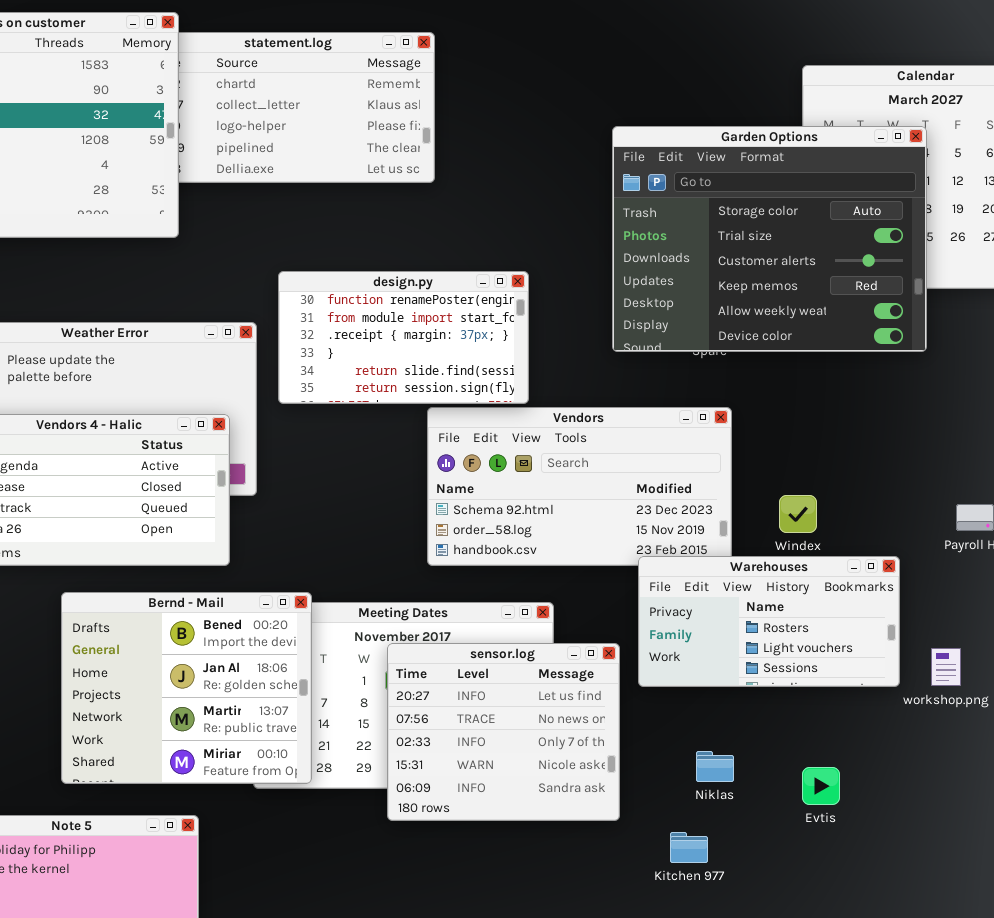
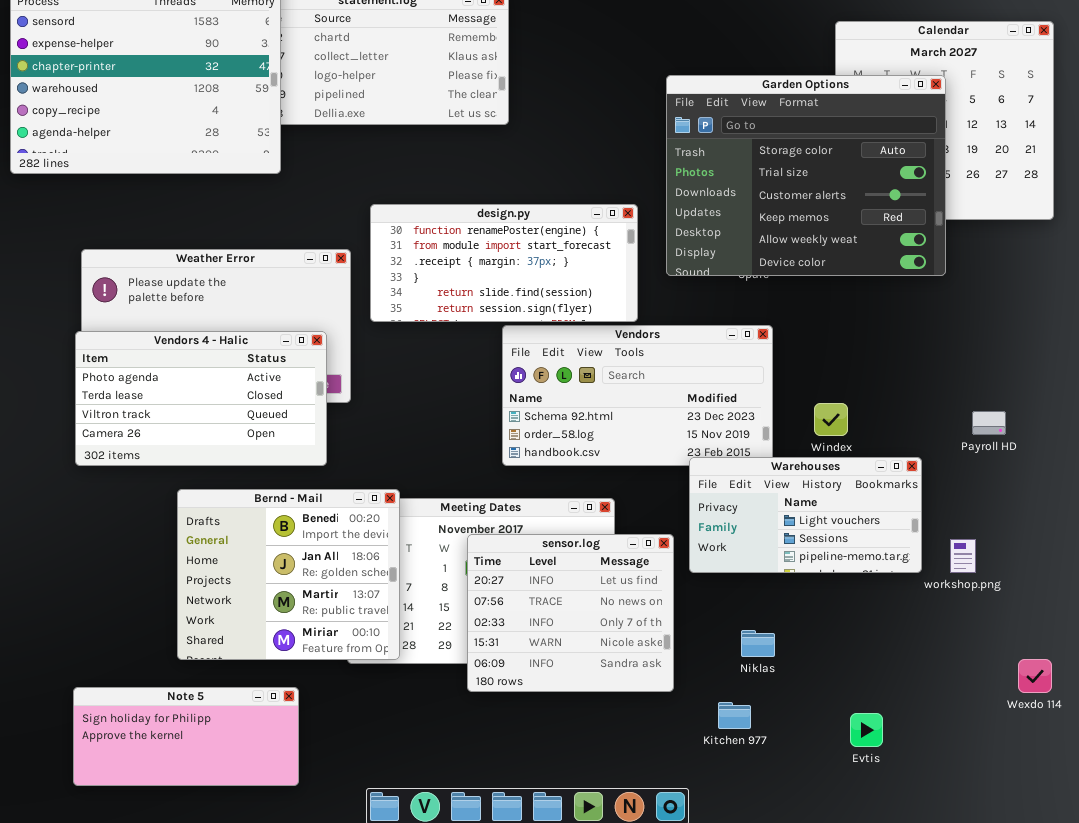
design.py: [278,271,529,404] -> [370,204,638,322], resized
Warehouses: [638,556,900,687] -> [689,457,922,573], scrolled down 1 row
Evtis: [802,767,840,805] -> [850,713,883,747], moved

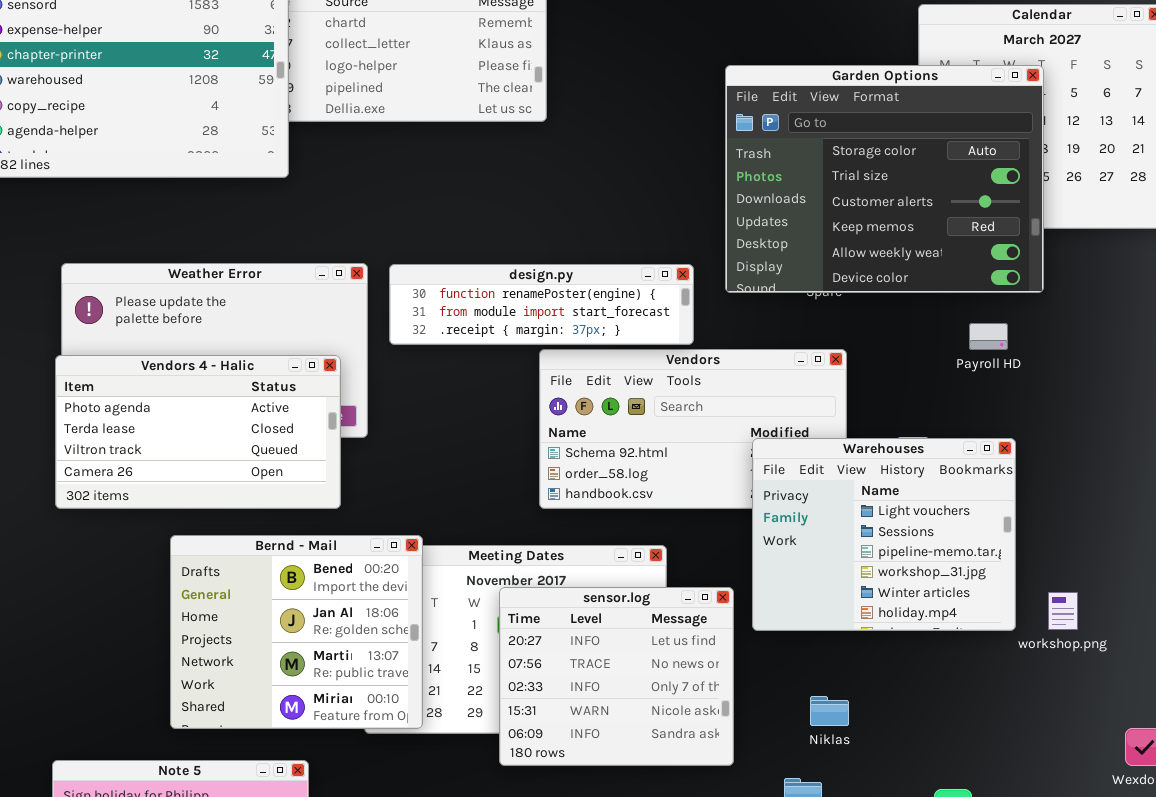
design.py: [370,204,638,322] -> [389,264,694,345], resized
Payroll HD: [972,411,1006,435] -> [969,323,1008,350], moved
Warehouses: [689,457,922,573] -> [752,438,1016,631], resized

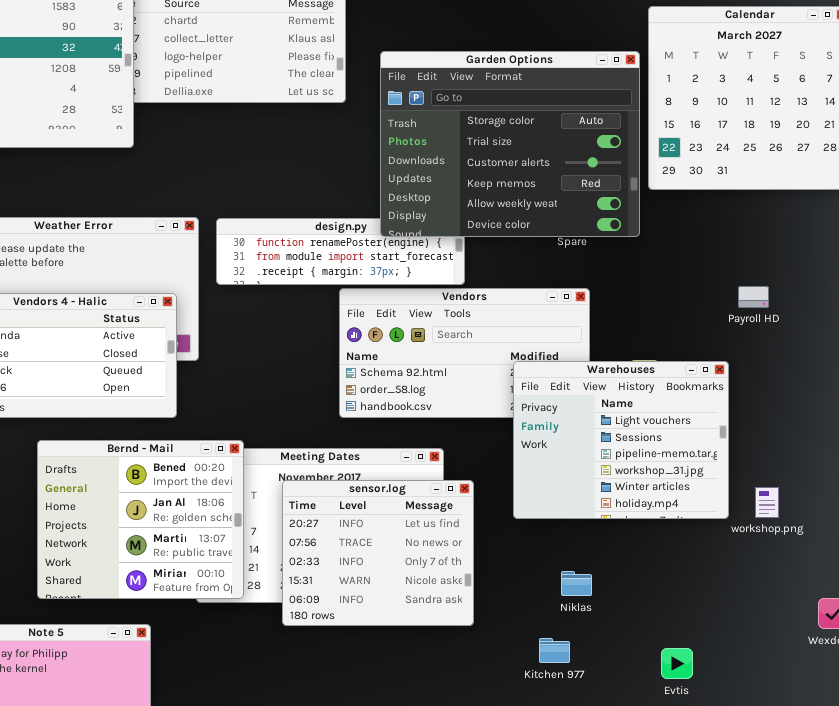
Garden Options: [725,65,1044,293] -> [380,51,640,237], moved
Payroll HD: [969,323,1008,350] -> [738,286,769,308], moved
sensor.log: [499,587,734,766] -> [282,480,474,626], moved

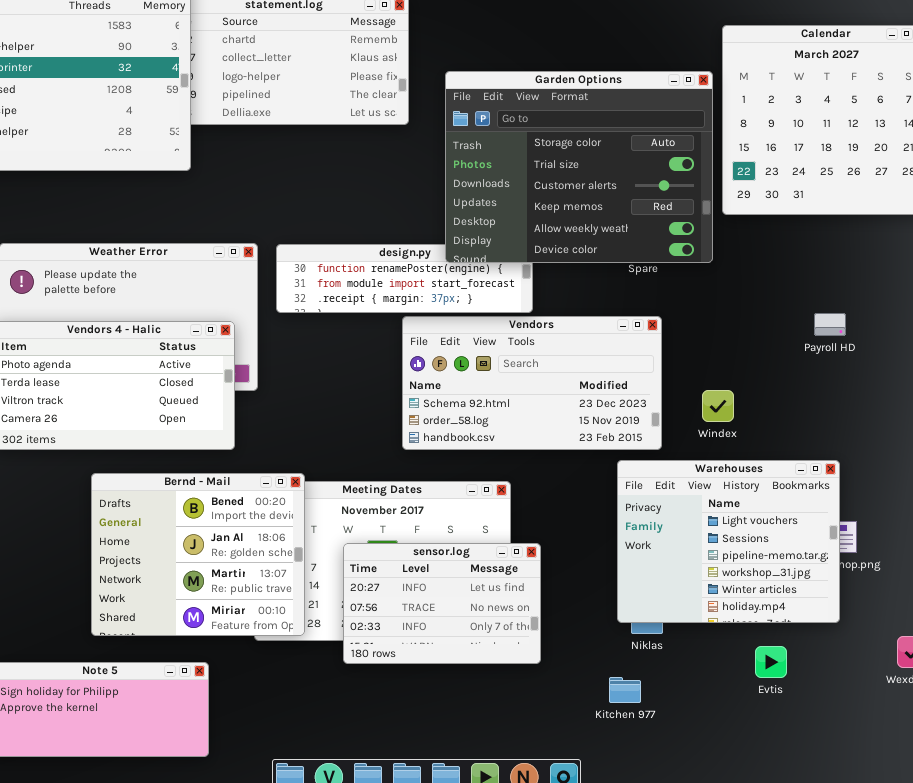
Warehouses: [513,361,729,519] -> [617,460,840,623], moved
sensor.log: [282,480,474,626] -> [343,543,541,664], resized
Evtis: [661,648,693,679] -> [755,646,787,678], moved

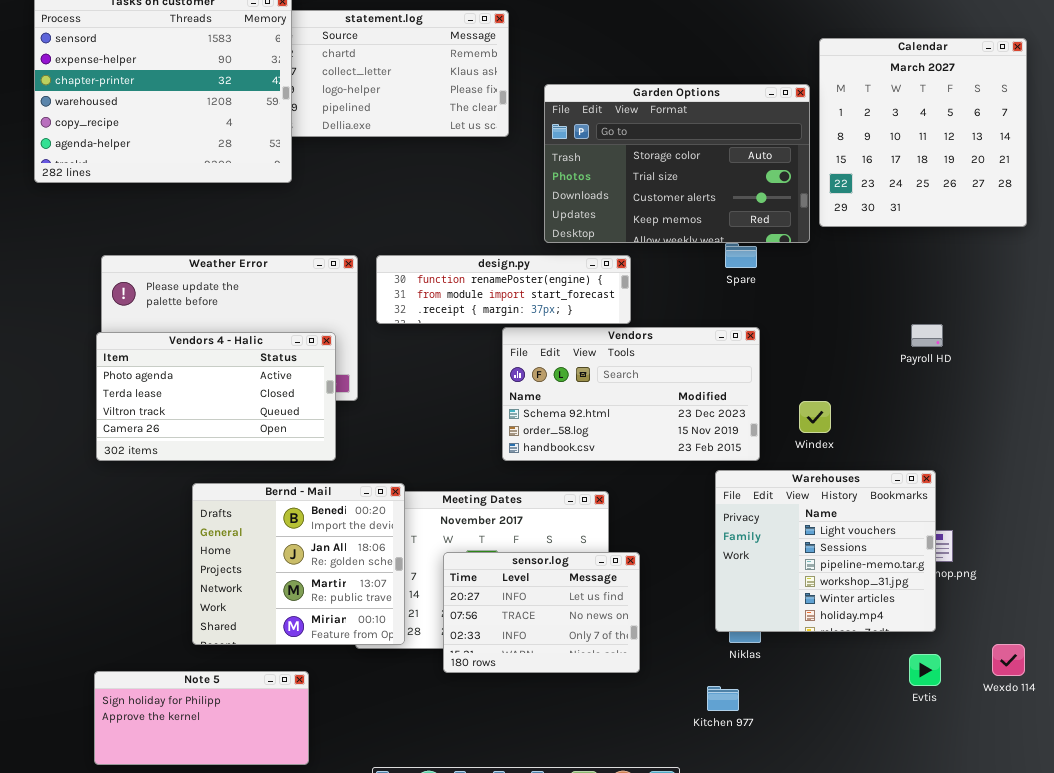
Garden Options: [445,71,713,263] -> [544,84,810,243], resized
Evtis: [755,646,787,678] -> [909,654,941,686], moved

